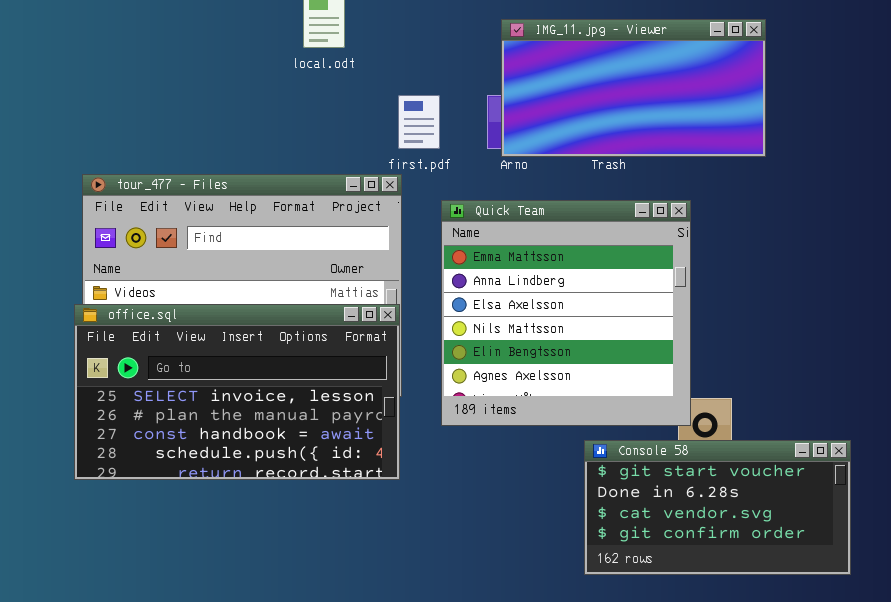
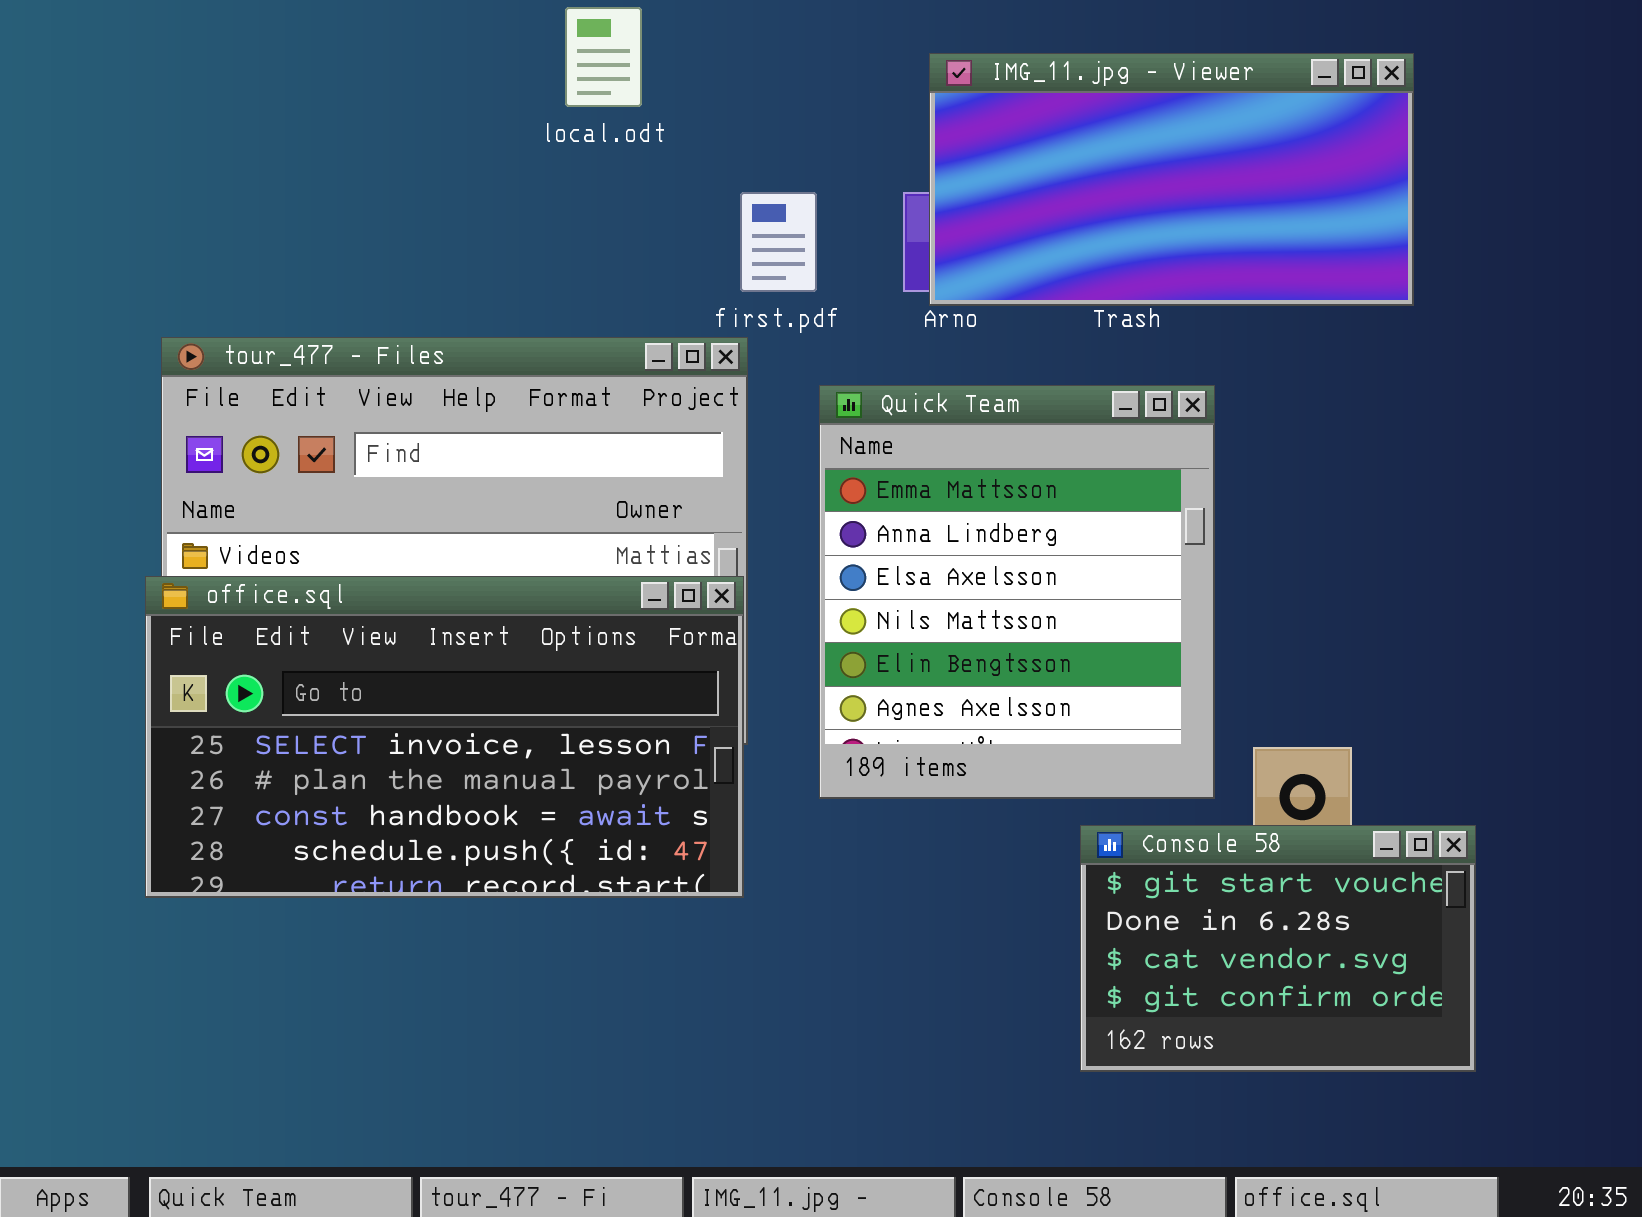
Quick Team: [441,200,691,426] -> [819,385,1215,799], resized
Console 58: [584,440,851,575] -> [1080,825,1476,1072], resized

